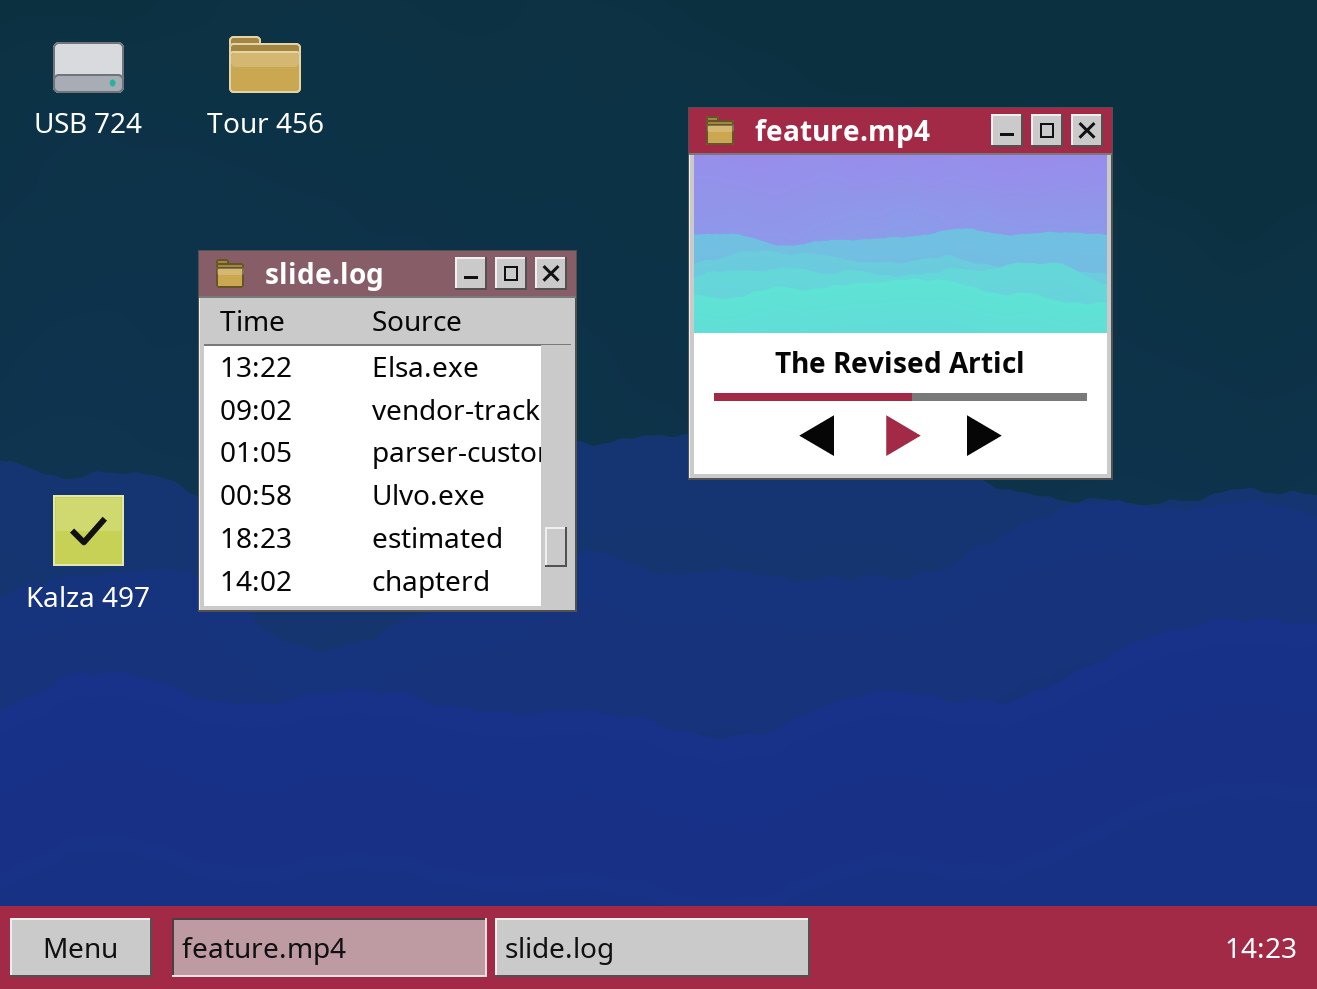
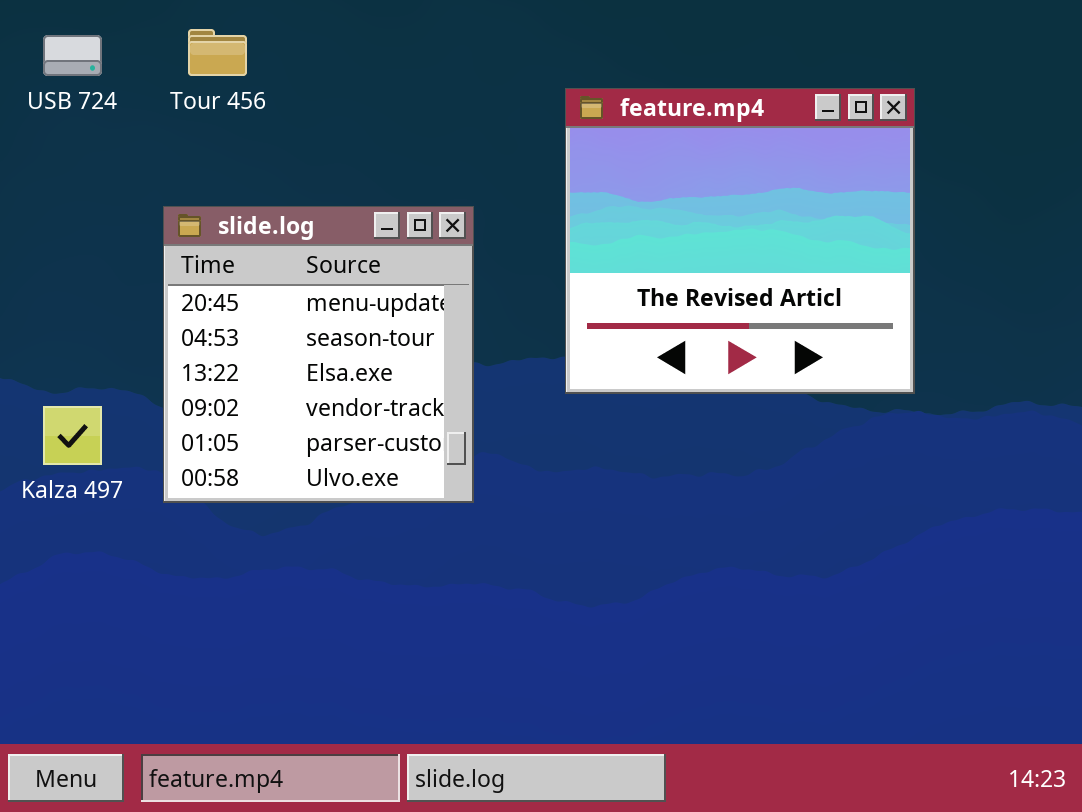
slide.log: [198,250,577,612] -> [163,206,474,503], scrolled up 2 rows

